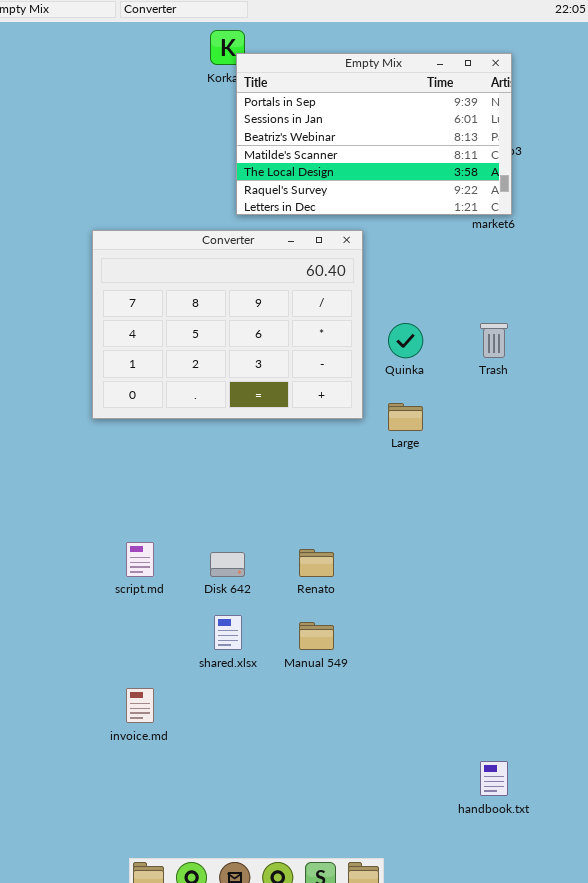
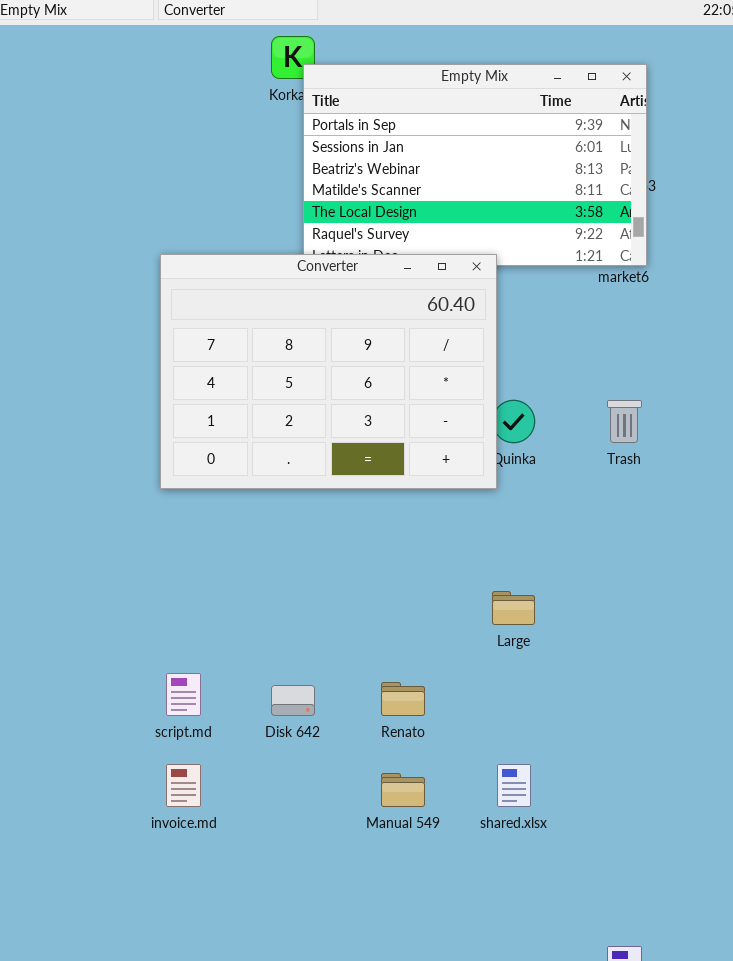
Converter: [92,230,363,419] -> [160,254,497,489], moved
Large: [388,403,423,431] -> [492,591,535,625], moved
shared.xlsx: [214,615,242,650] -> [497,764,531,807], moved
invoice.md: [126,688,154,723] -> [166,764,201,807], moved

